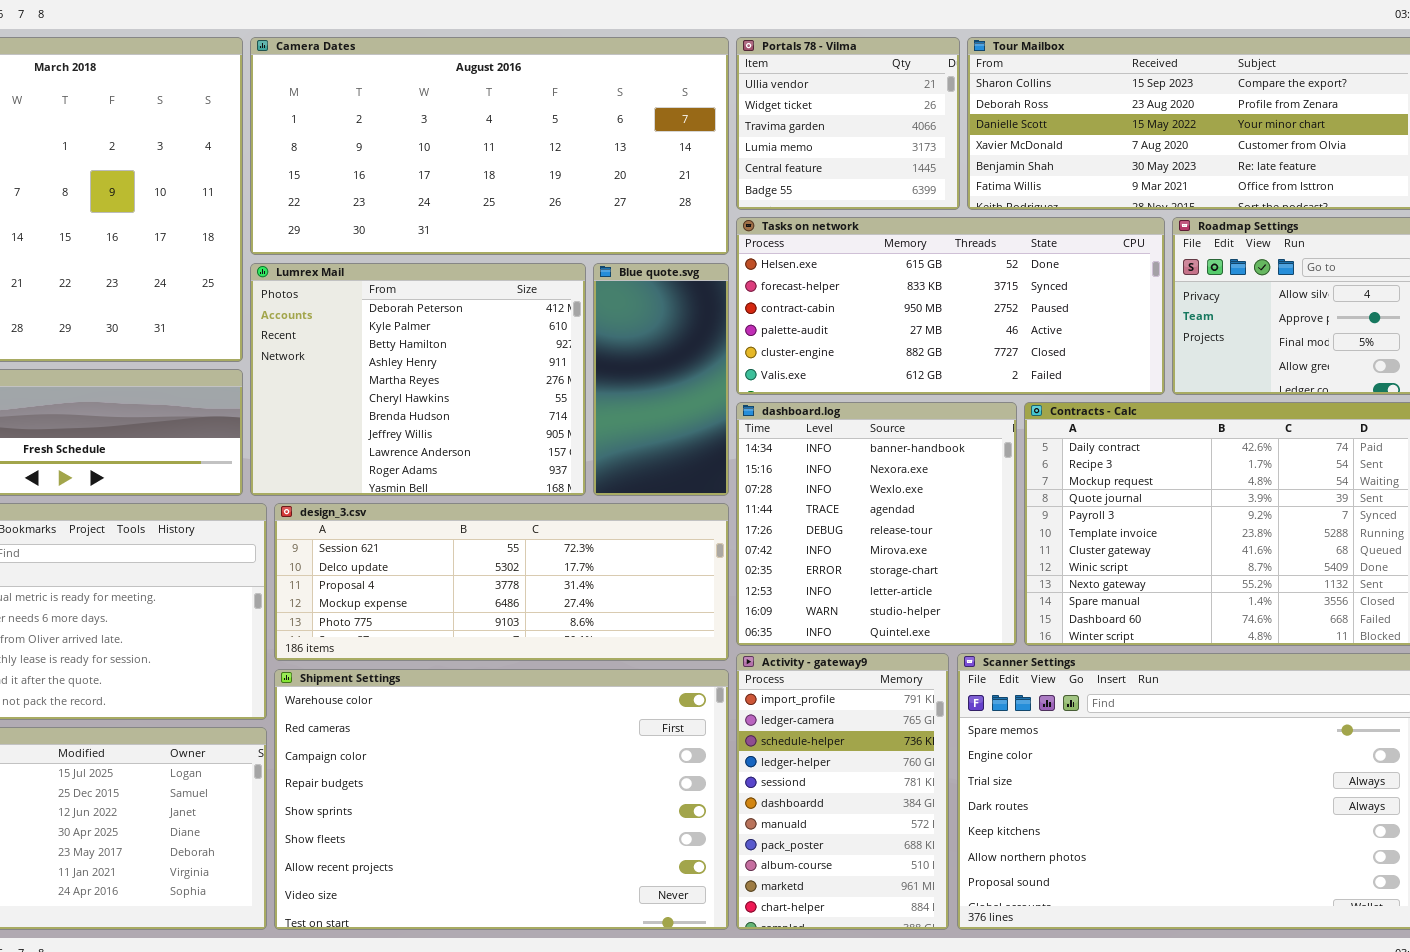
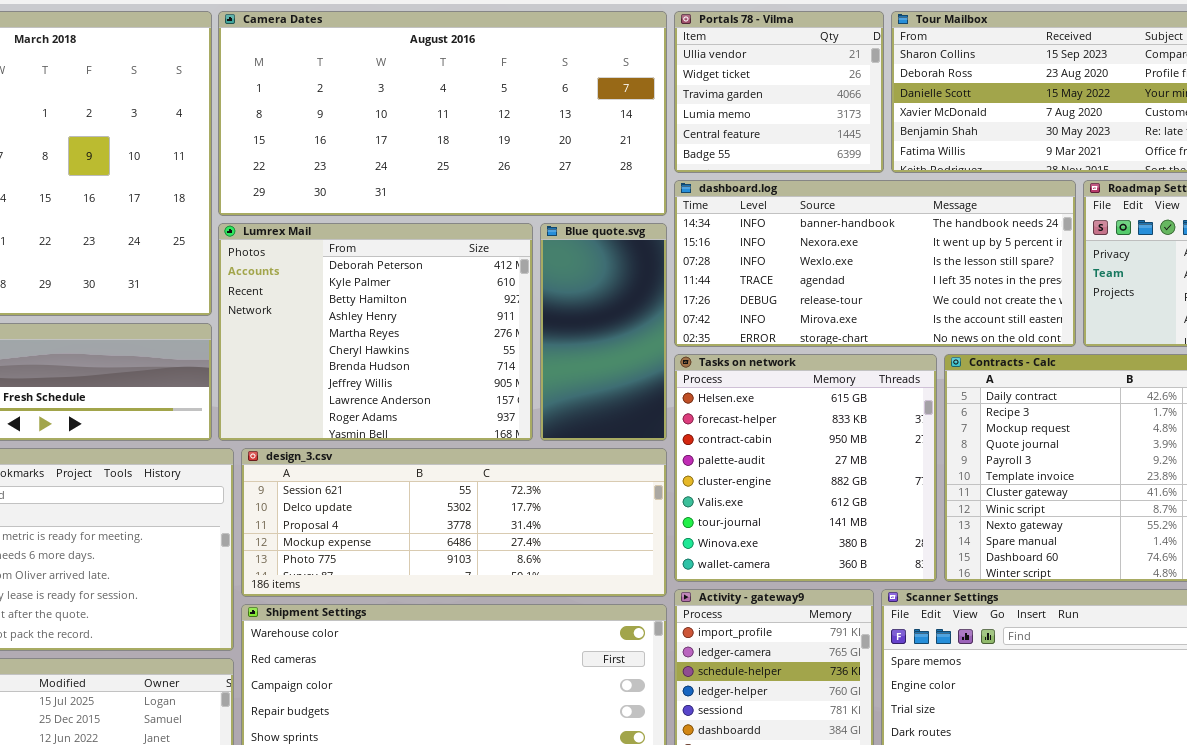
Tasks on network: [736,217,1165,395] -> [674,354,937,582], moved, resized
dashboard.log: [736,402,1017,646] -> [674,180,1076,347], moved, resized

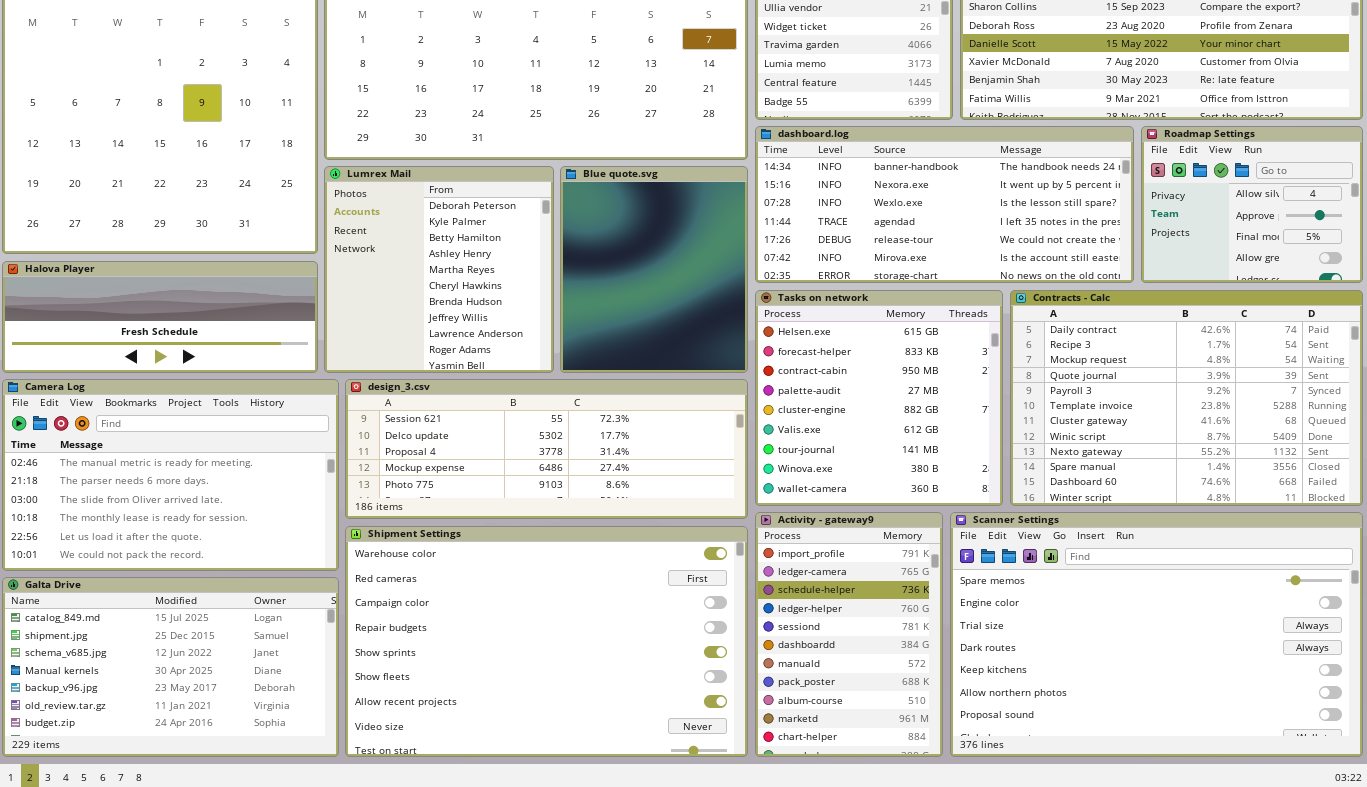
Lumrex Mail: [218,223,533,441] -> [324,166,554,373], resized
Blue quote.svg: [540,223,667,441] -> [560,166,748,373], resized

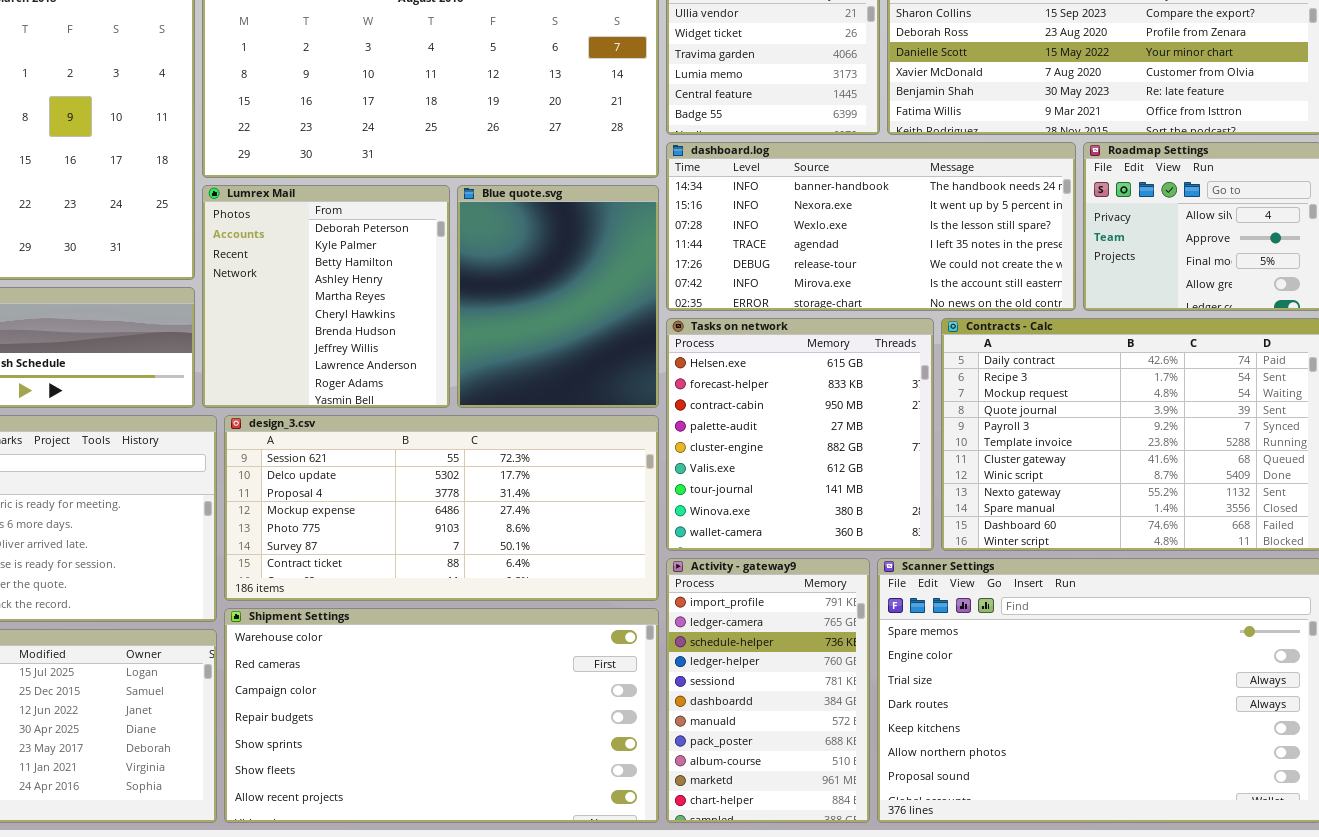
design_3.csv: [345,379,748,519] -> [224,415,659,601], resized
Shipment Settings: [345,526,748,757] -> [224,608,659,823], resized

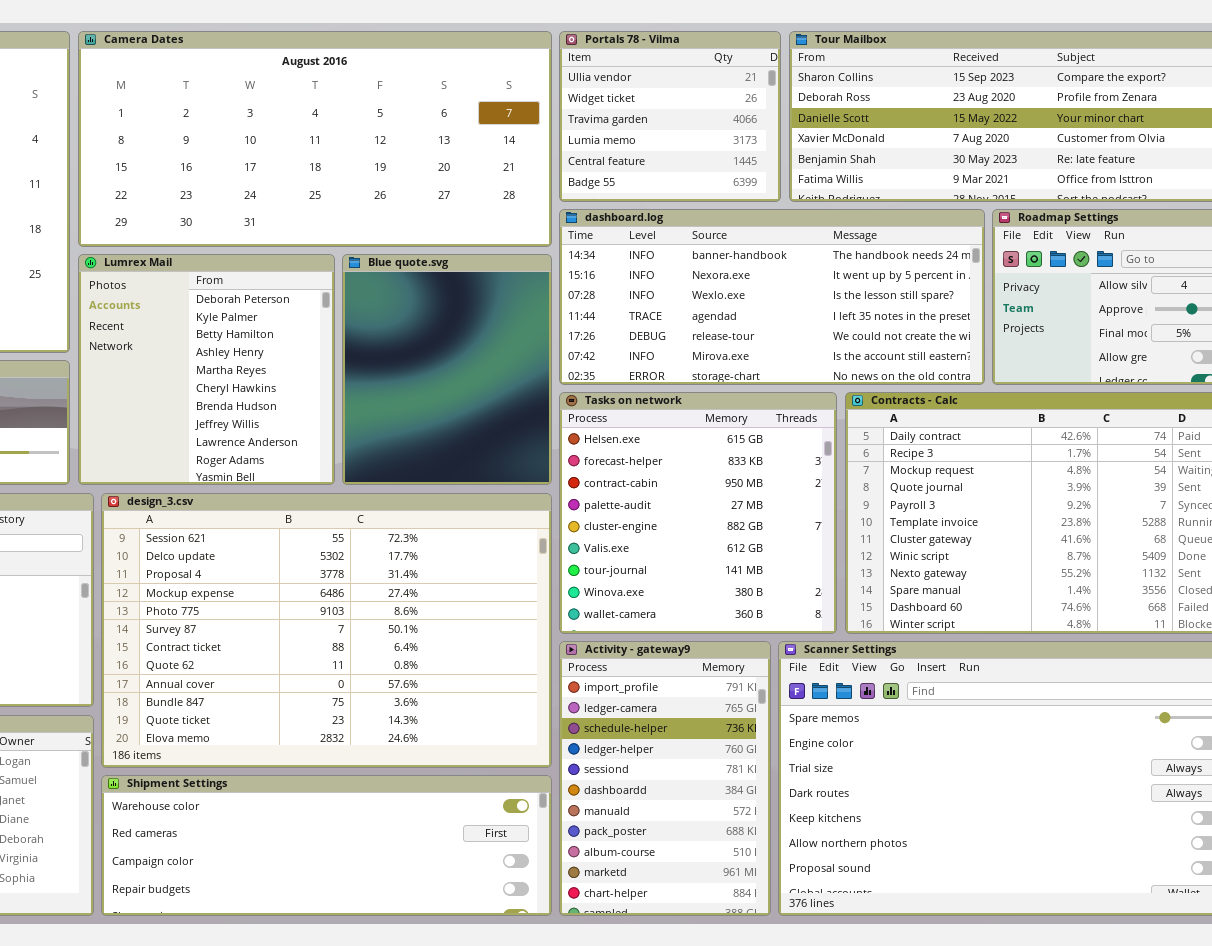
design_3.csv: [224,415,659,601] -> [101,493,552,768], resized
Shipment Settings: [224,608,659,823] -> [101,775,552,916], resized

